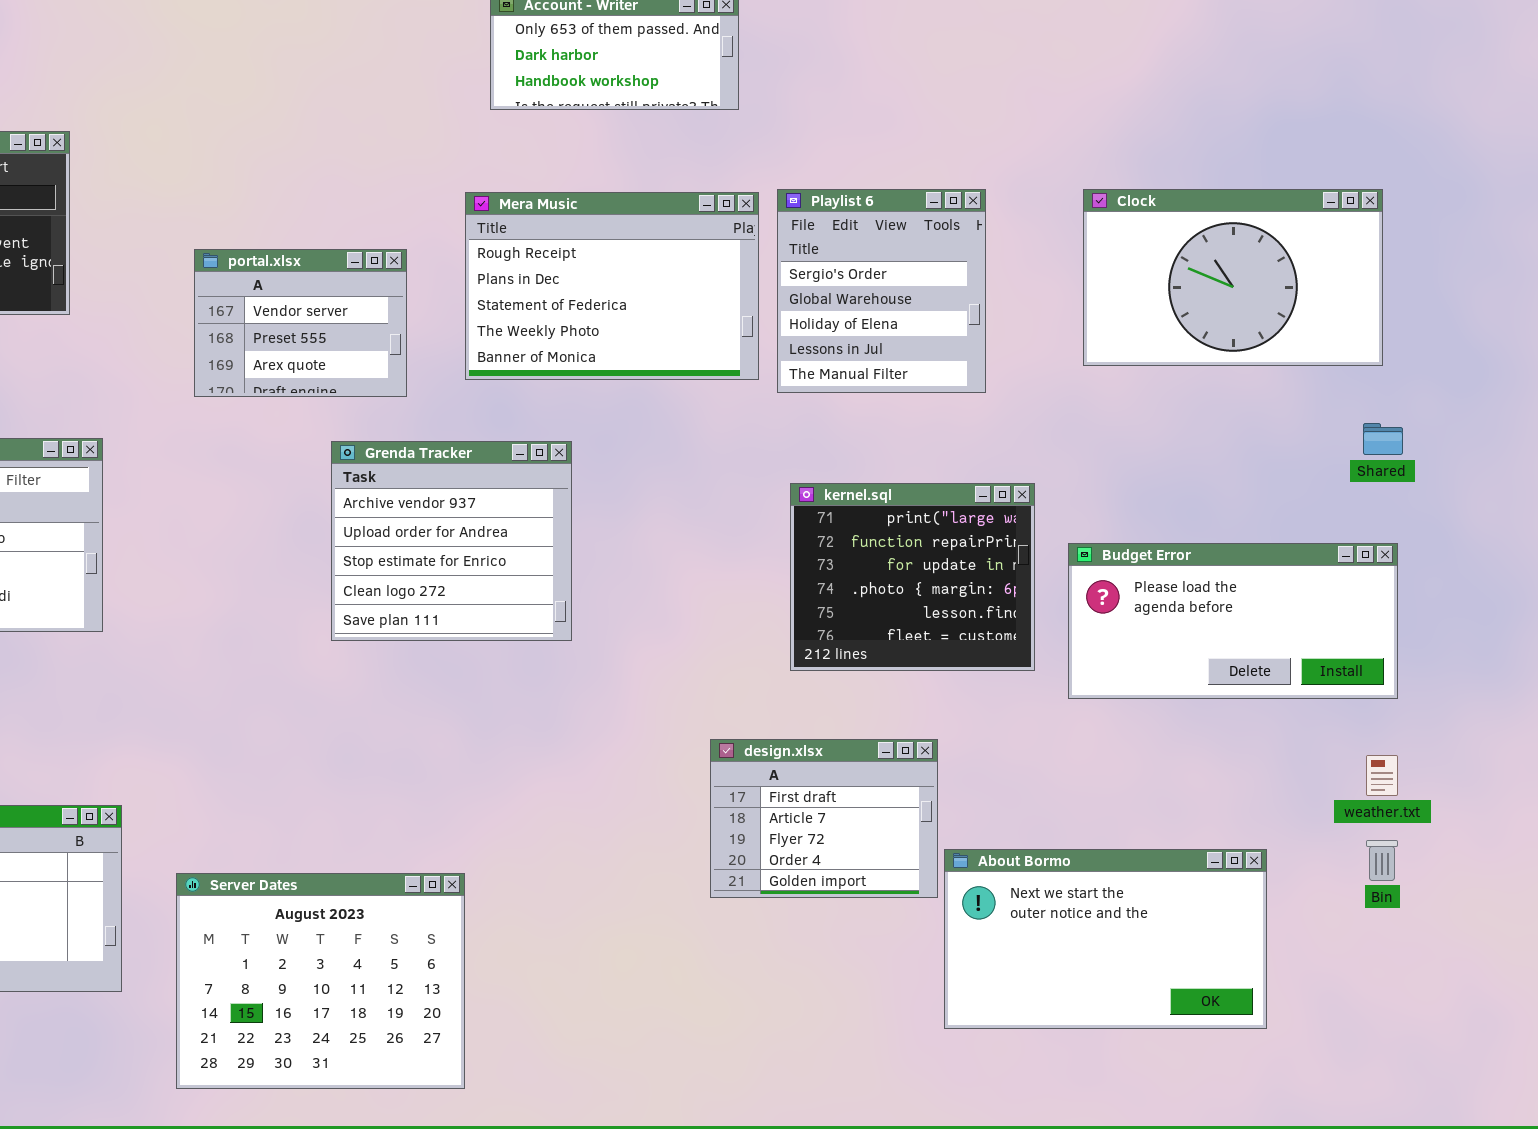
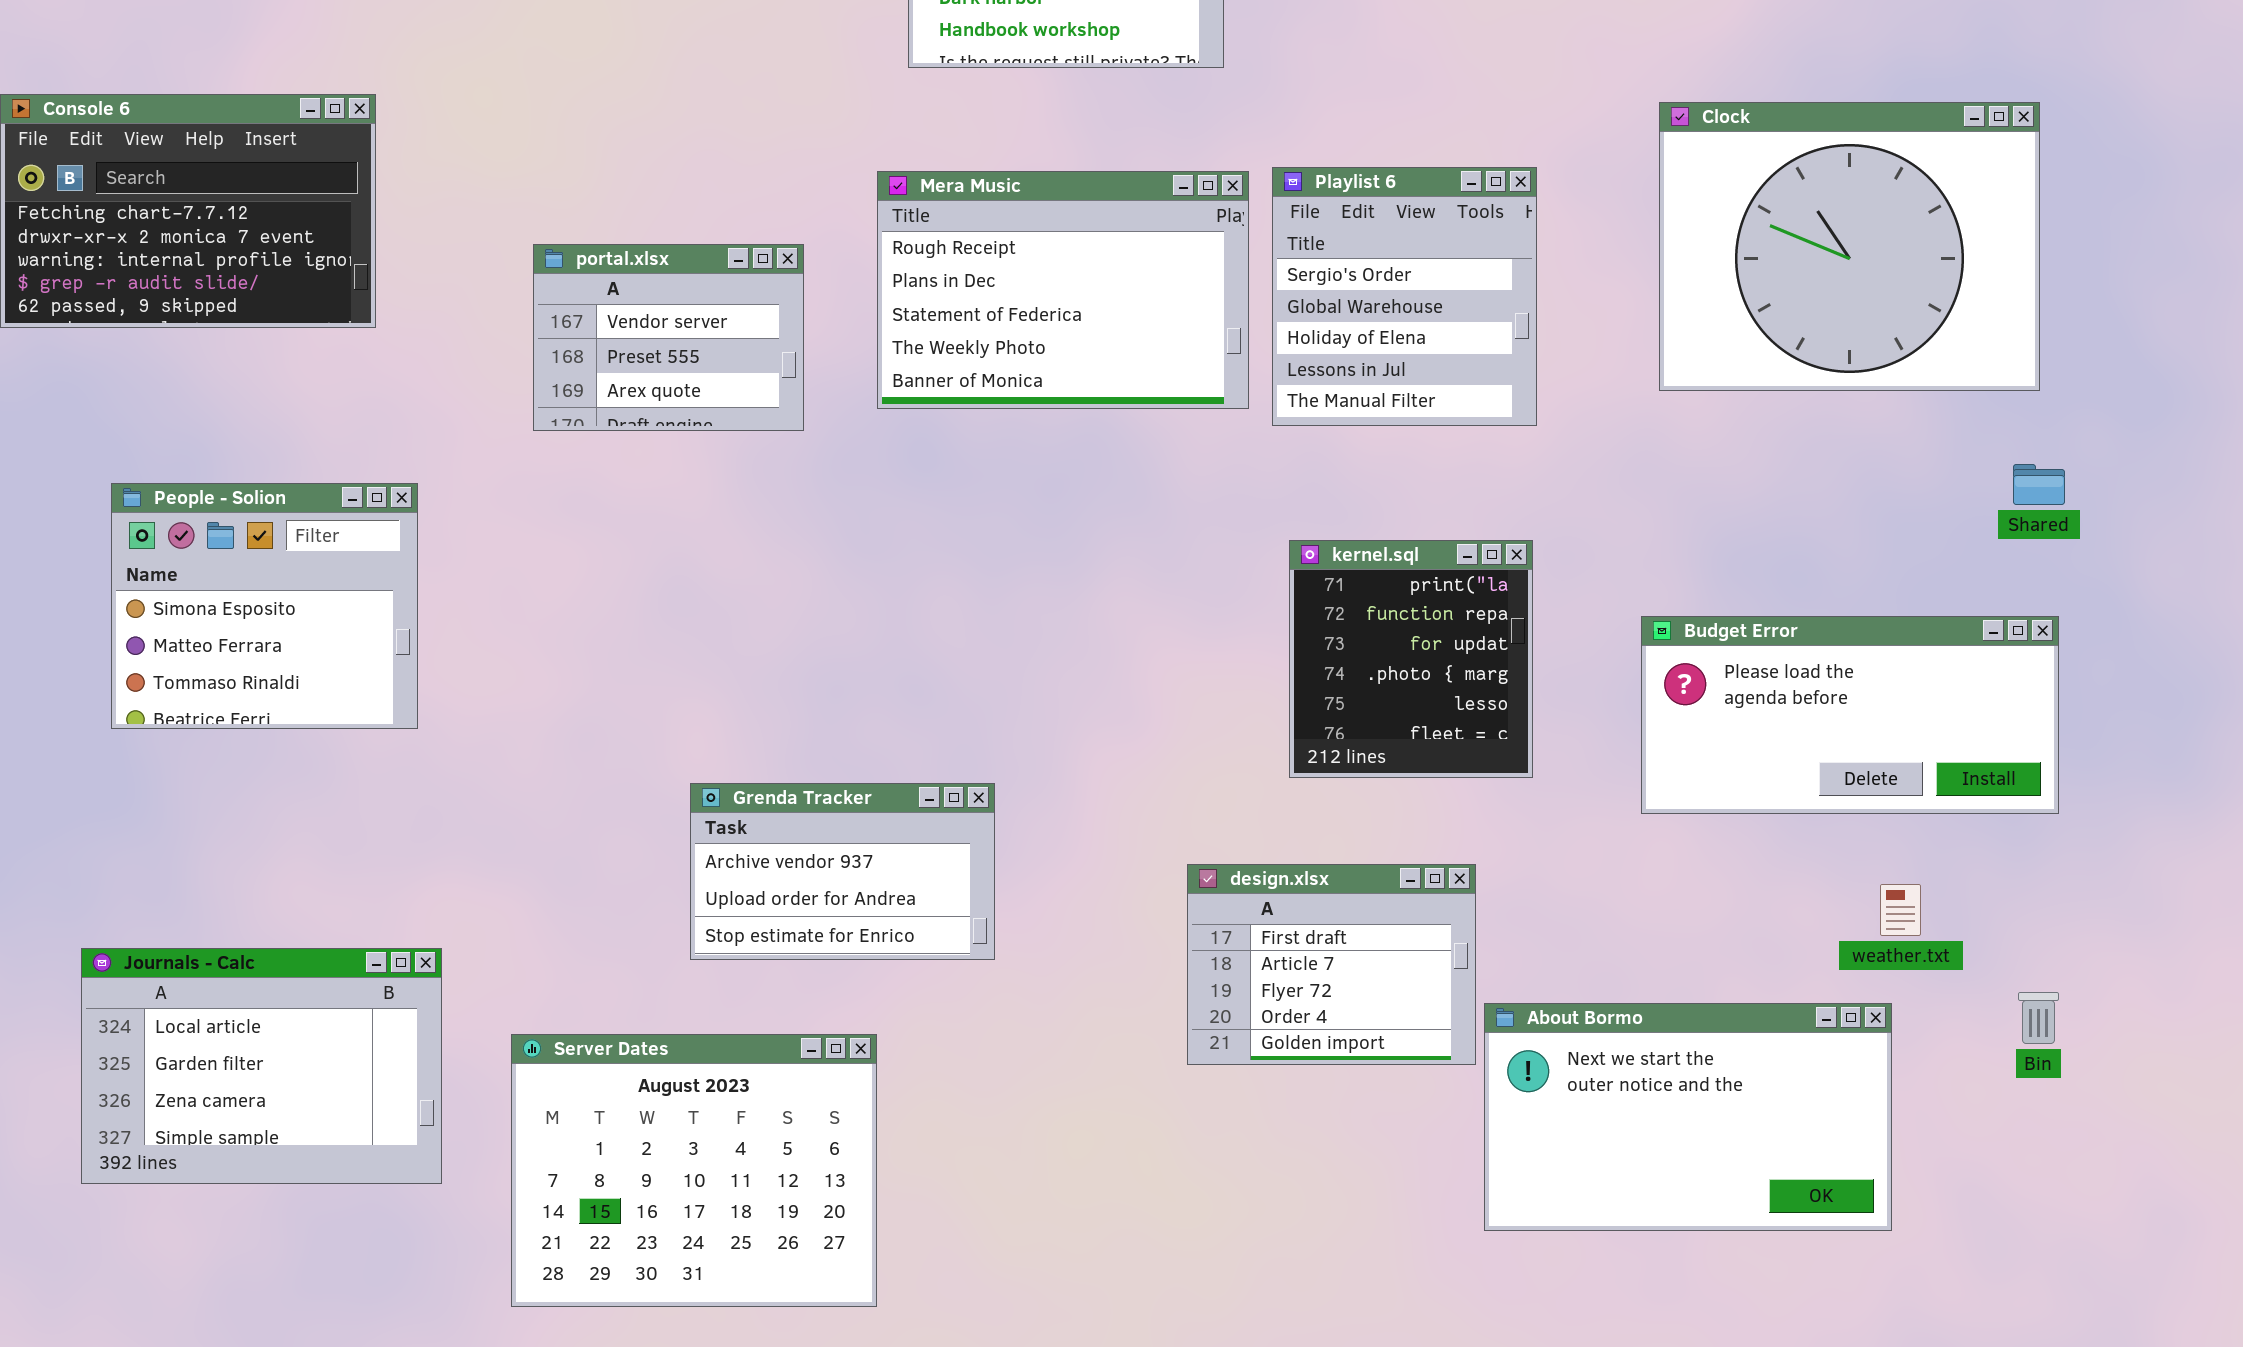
Clock: [1083,189,1383,366] -> [1659,102,2040,391], resized
Grenda Tracker: [331,441,572,641] -> [690,783,995,960], moved, resized
kernel.sql: [790,483,1035,671] -> [1289,540,1533,778], resized
weather.txt: [1366,755,1398,796] -> [1880,884,1921,936], moved

